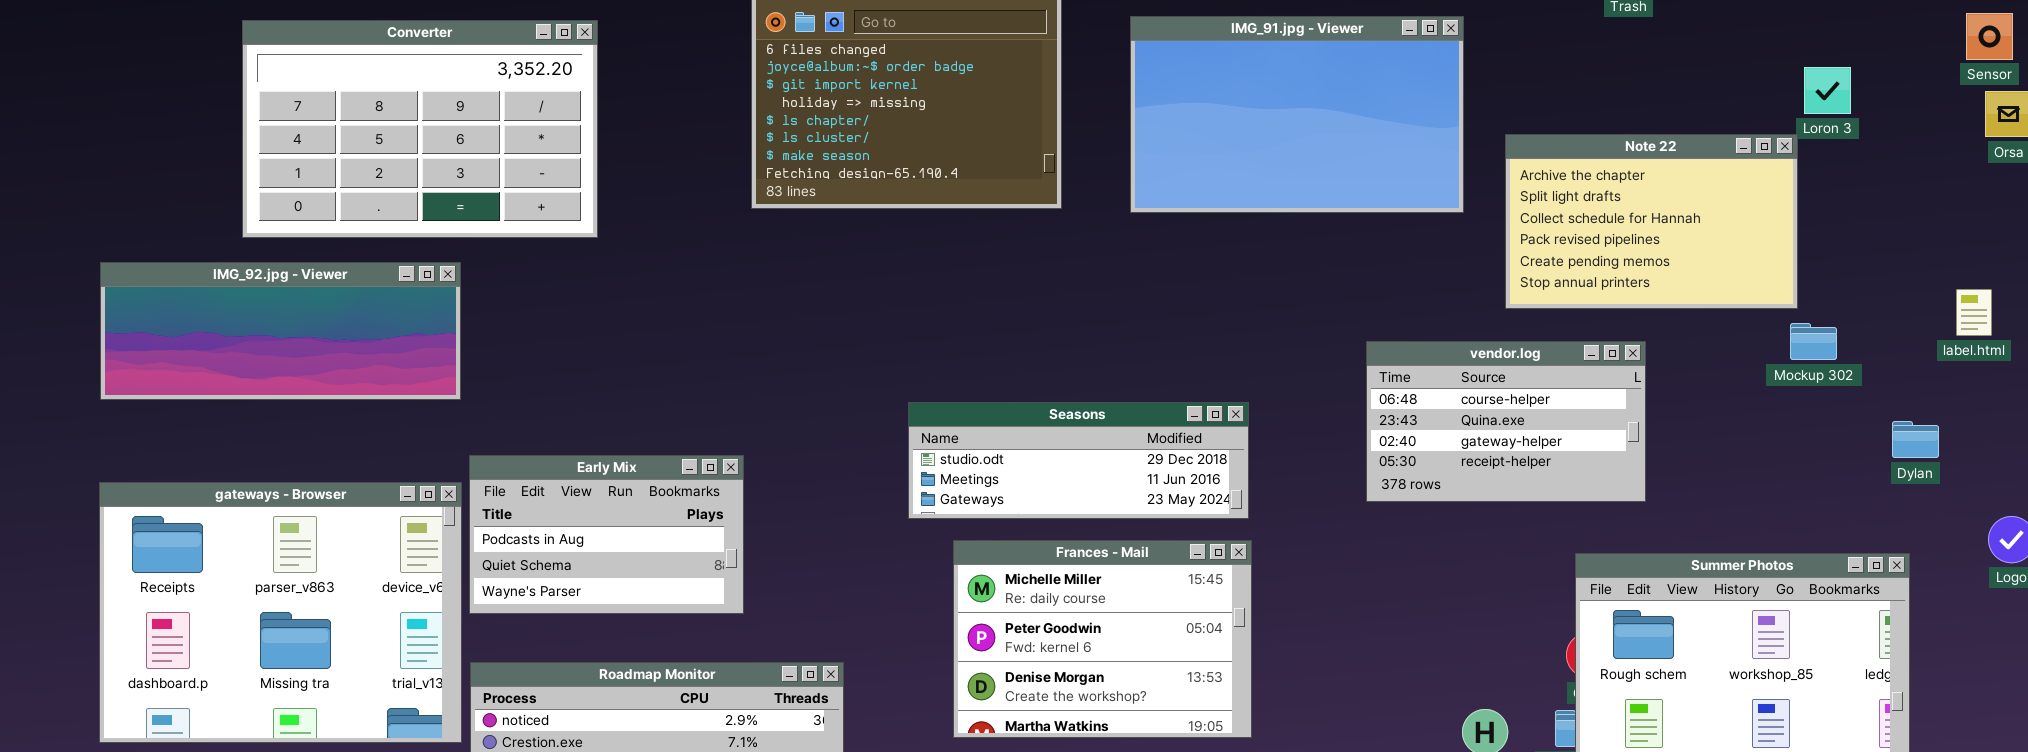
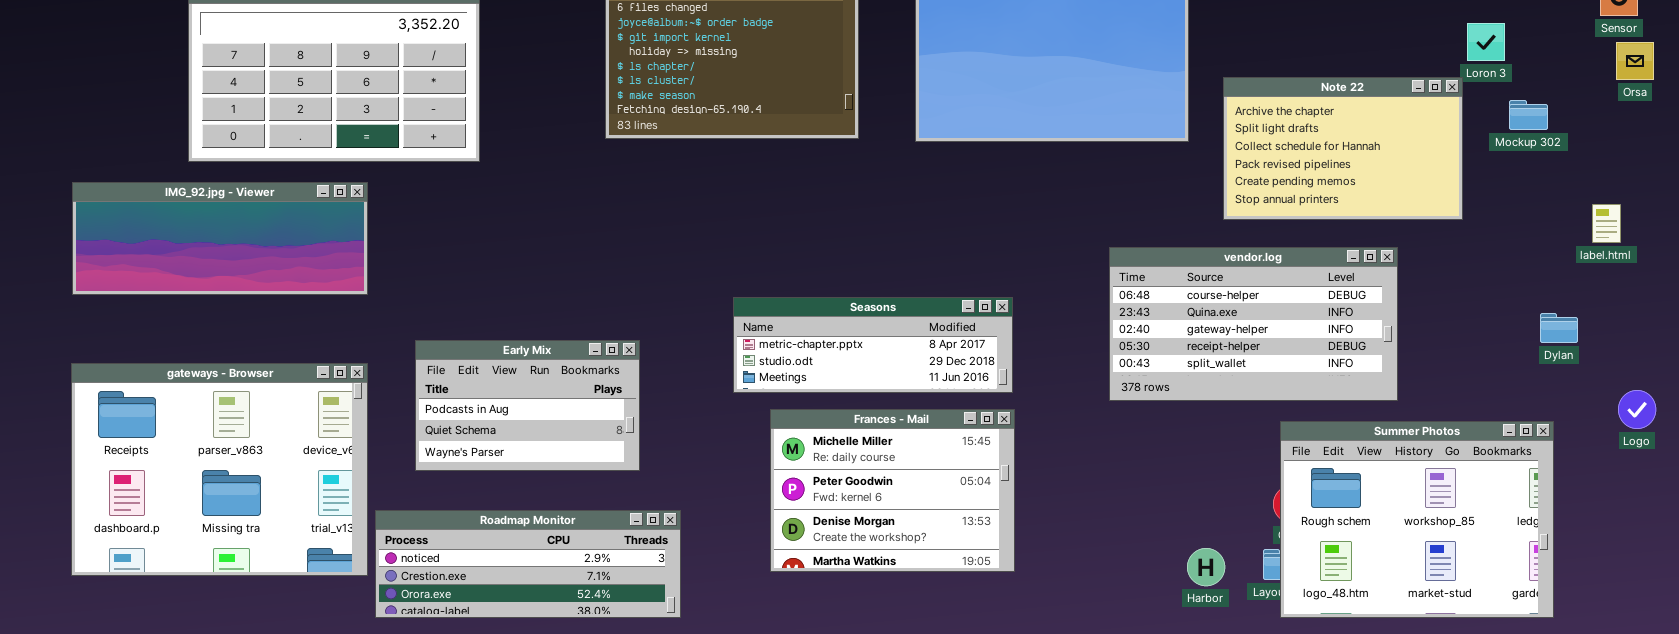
Mockup 302: [1790,323,1837,360] -> [1509,100,1548,130], moved
vendor.log: [1366,341,1646,502] -> [1109,247,1398,401], resized
Seasons: [908,402,1249,519] -> [733,297,1013,393], scrolled up 1 row
Early Mix: [469,455,744,614] -> [415,340,640,471], moved

